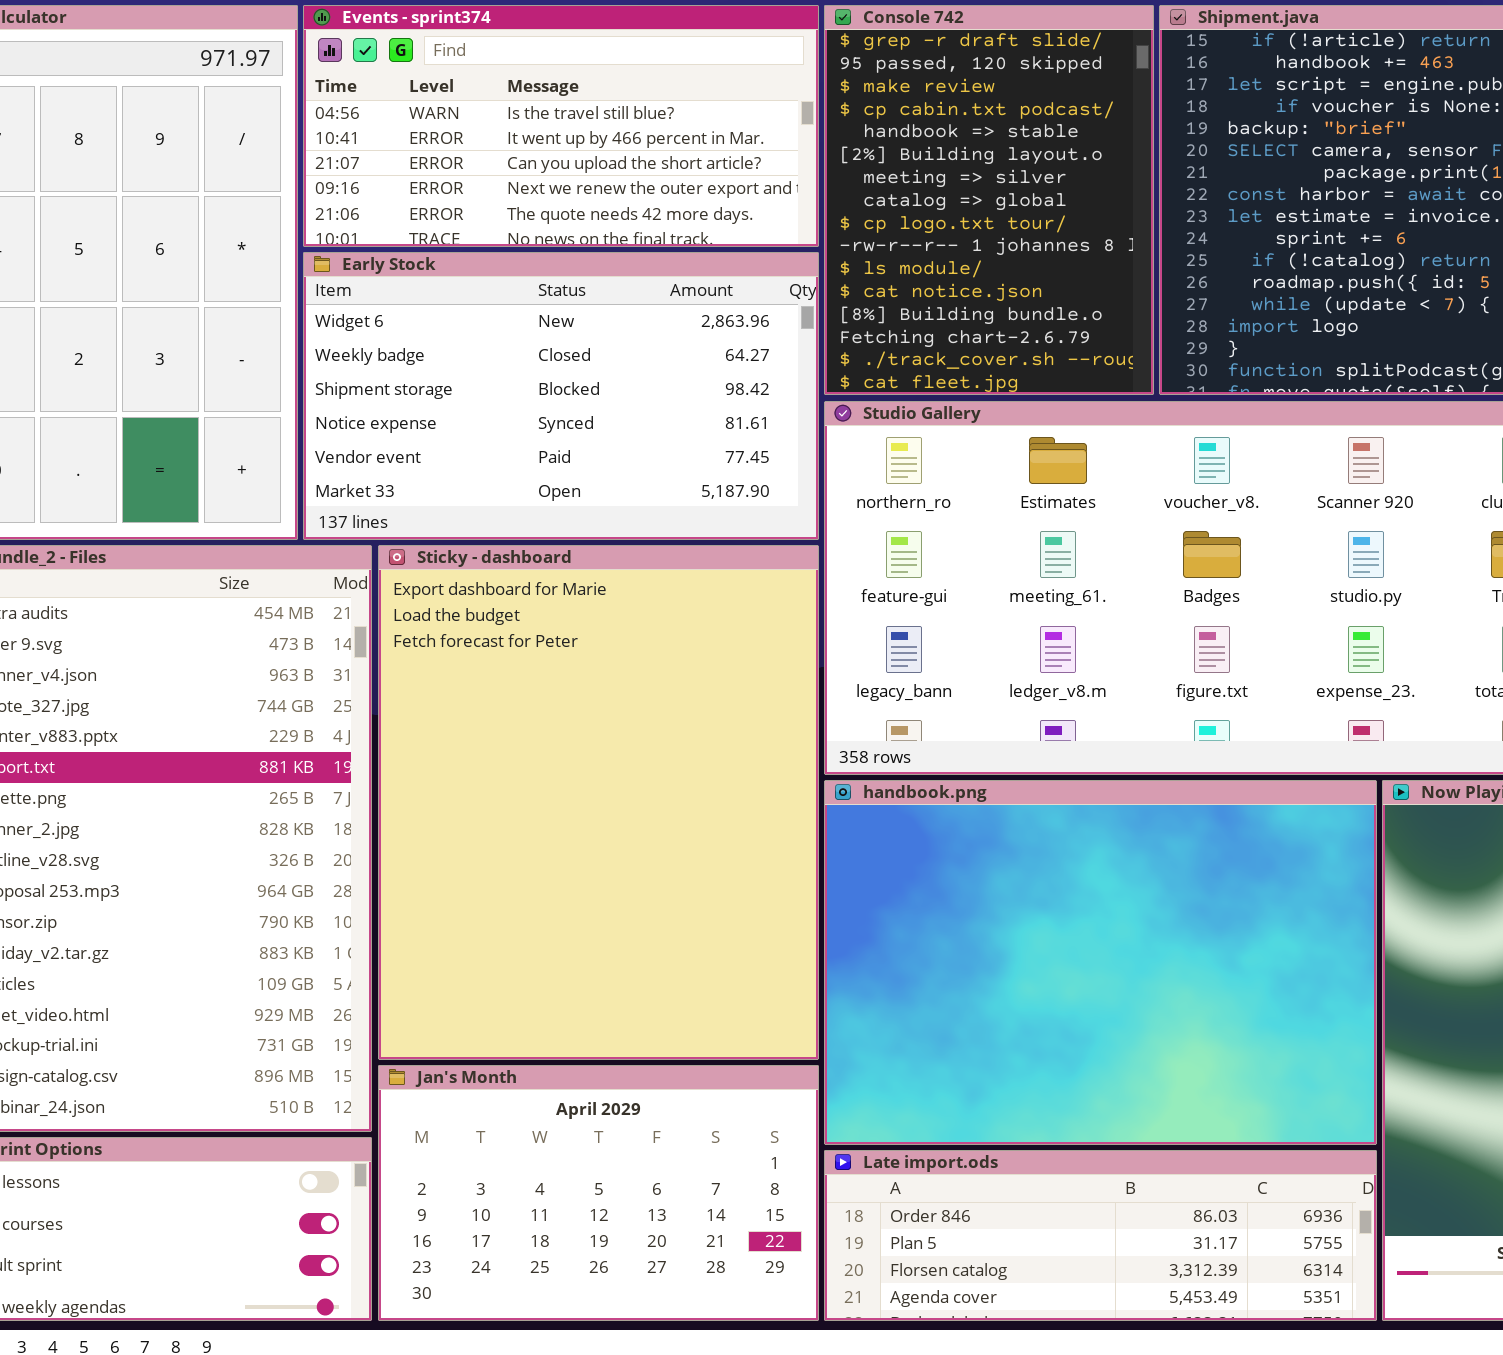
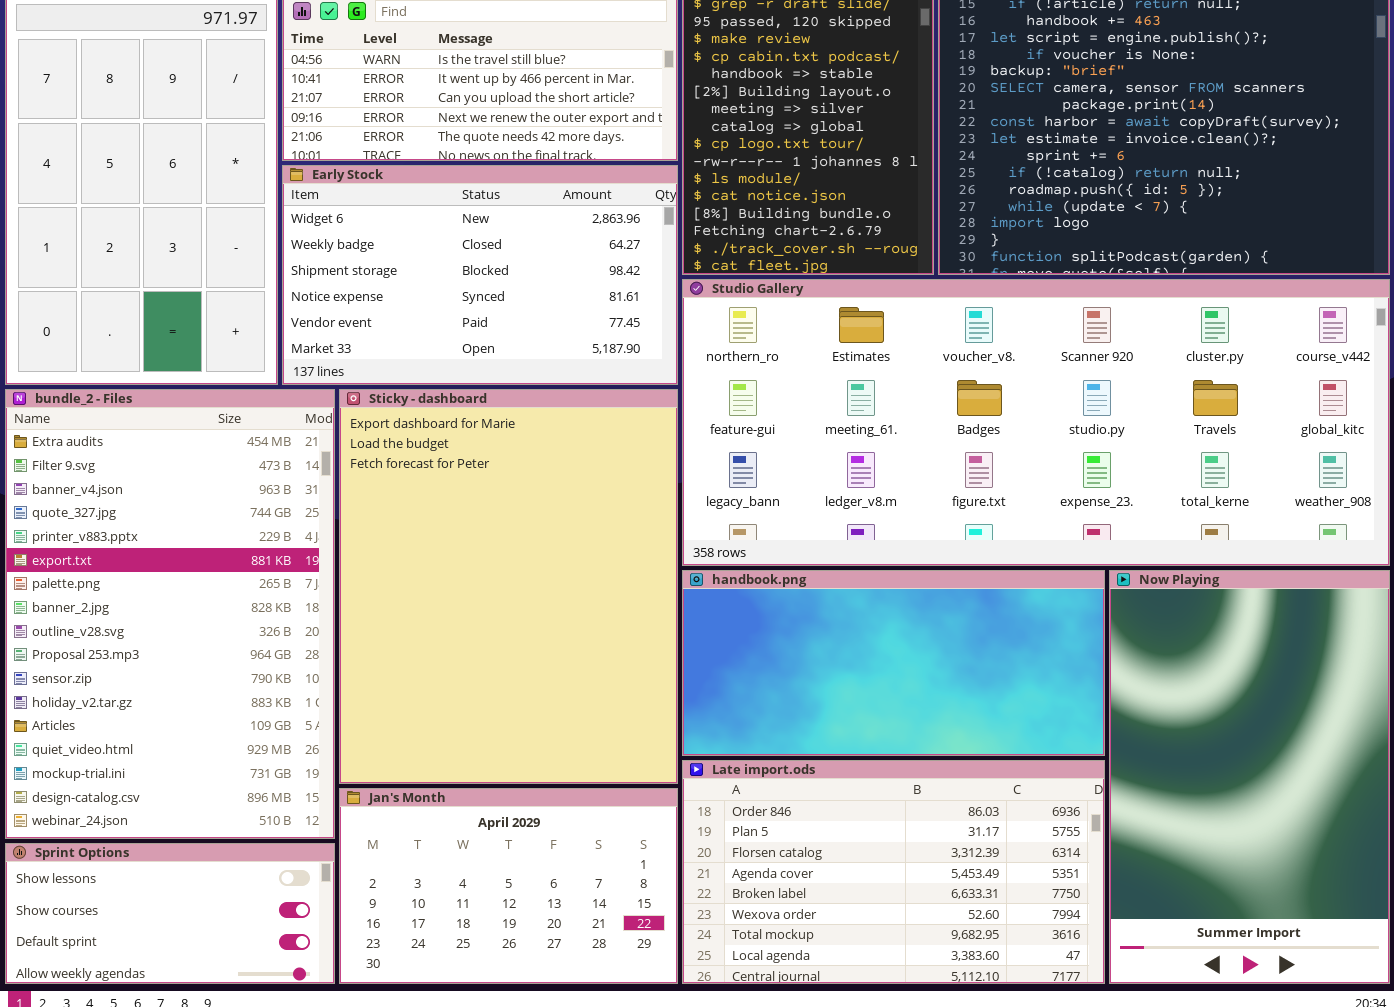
handbook.png: [824,780,1377,1145] -> [682,570,1105,756], resized
Late import.ods: [824,1150,1377,1321] -> [682,760,1105,984], resized

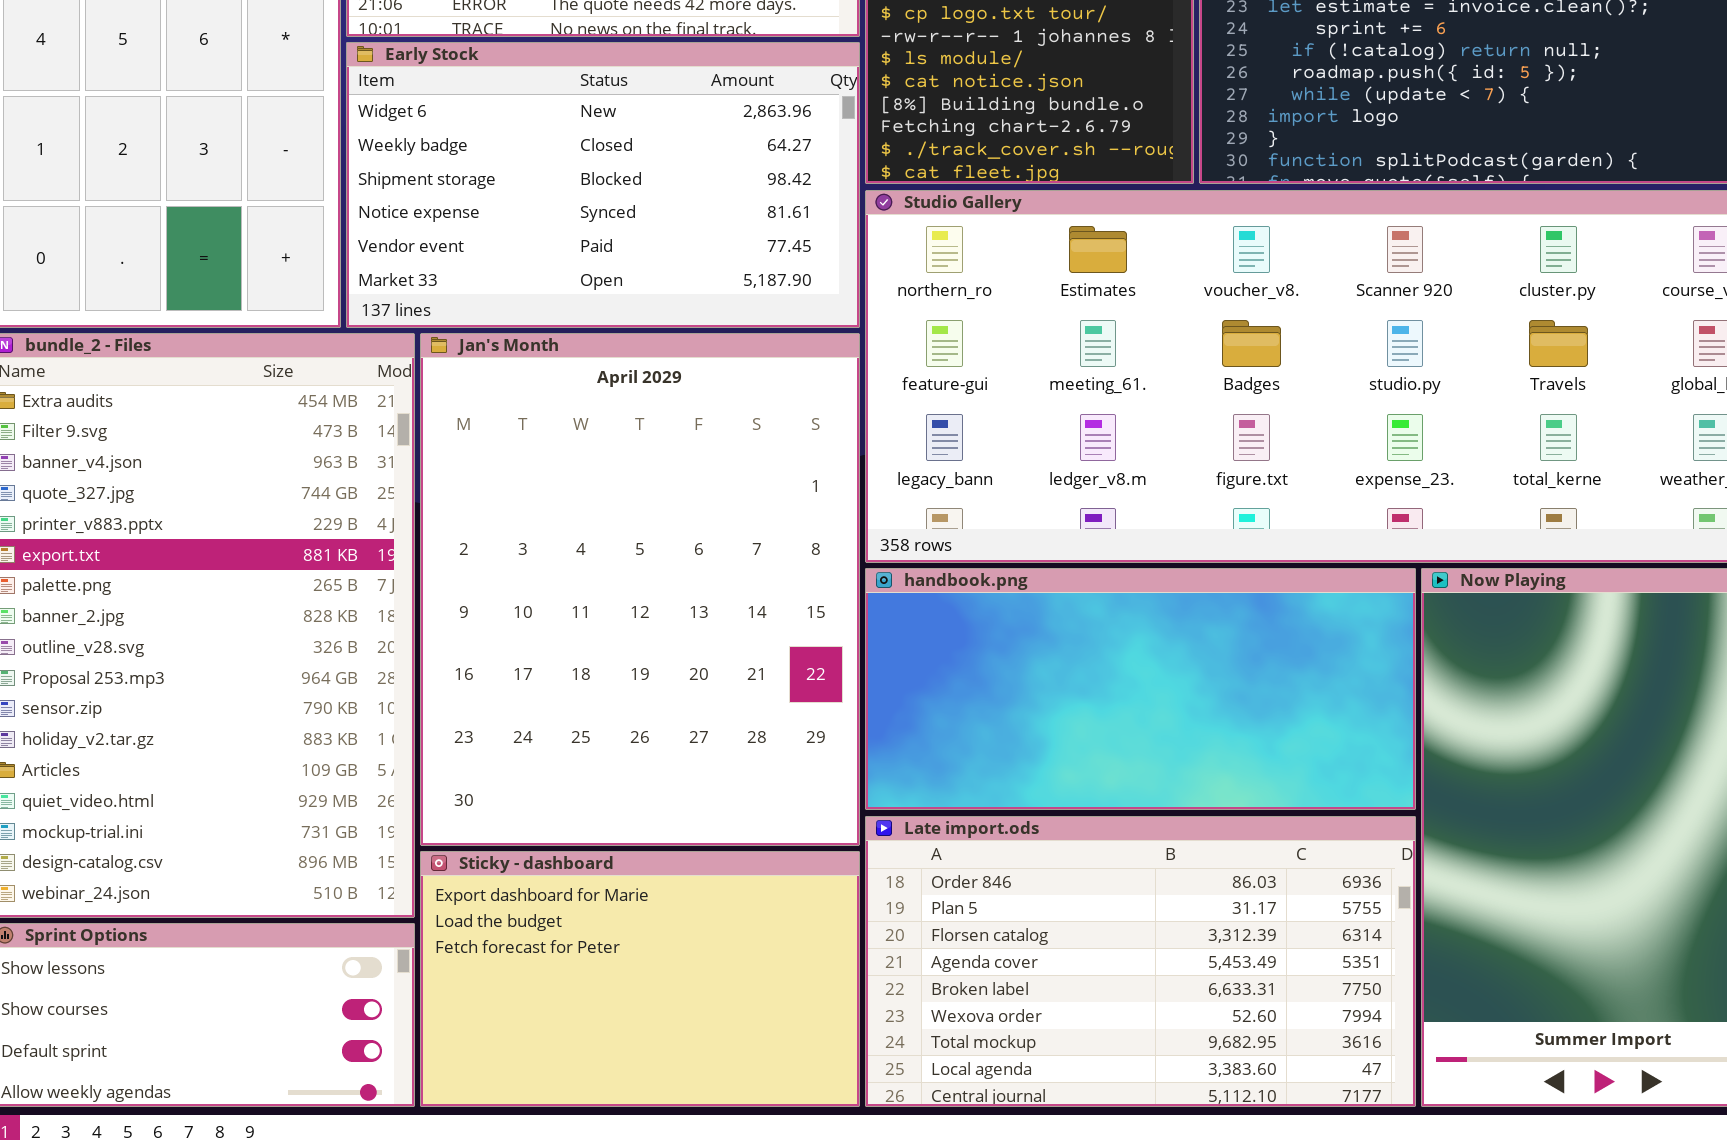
Sticky - dashboard: [339,389,678,784] -> [420,851,860,1107], moved, resized
Jan's Month: [339,788,678,984] -> [420,333,860,846], moved, resized

